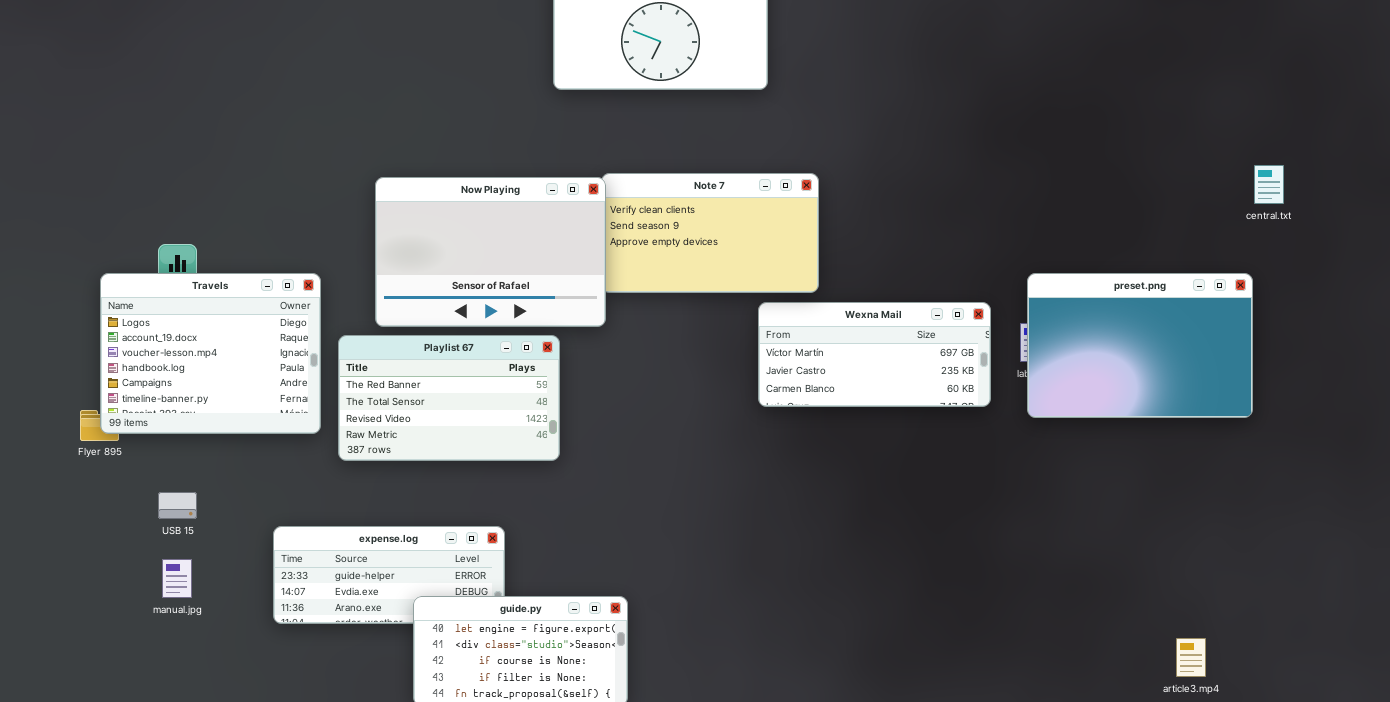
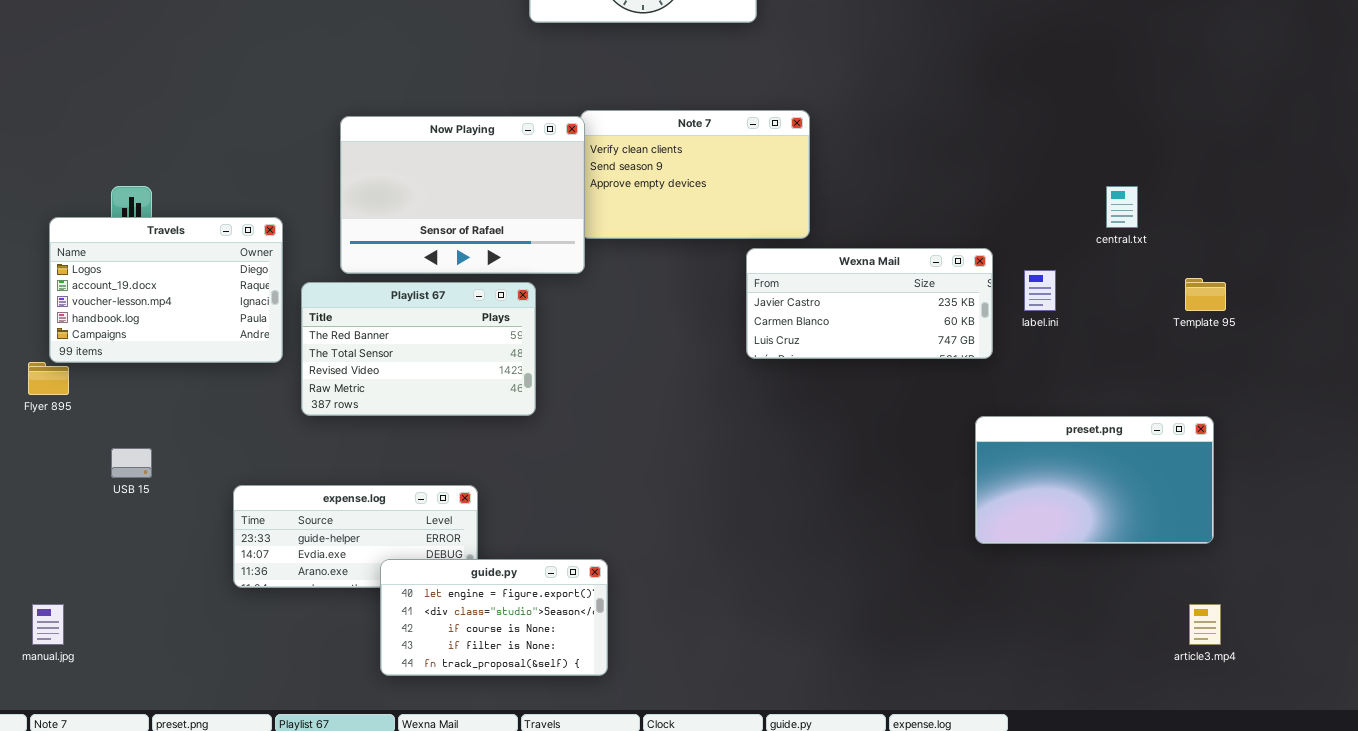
central.txt: [1254,165,1284,204] -> [1106,186,1138,228], moved
Travels: [100,273,321,434] -> [49,217,283,363], resized
preset.png: [1027,273,1253,418] -> [975,416,1214,544], moved, resized
Wexna Mail: [758,302,991,407] -> [746,248,993,359], scrolled down 1 row
manual.jpg: [162,559,192,598] -> [32,604,64,645], moved

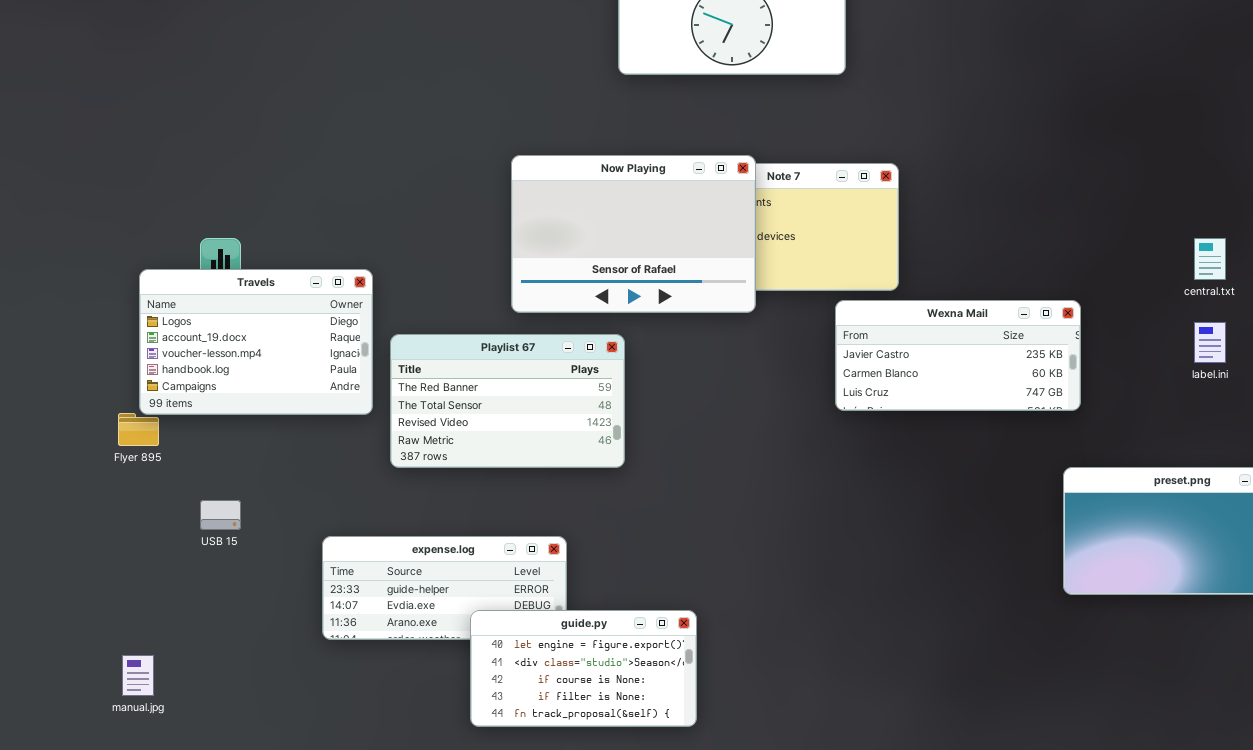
Now Playing: [340,116,585,274] -> [511,155,756,313], moved
label.ini: [1024,270,1056,311] -> [1194,322,1226,363], moved

